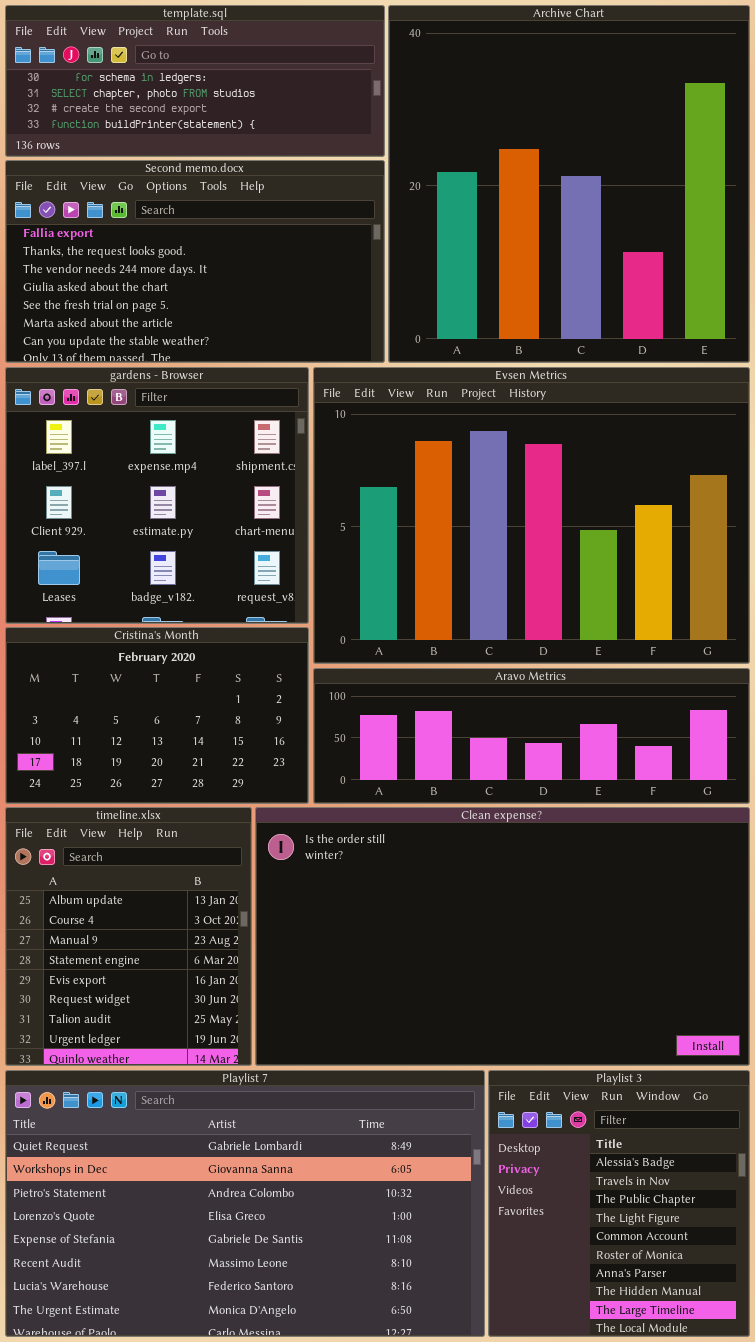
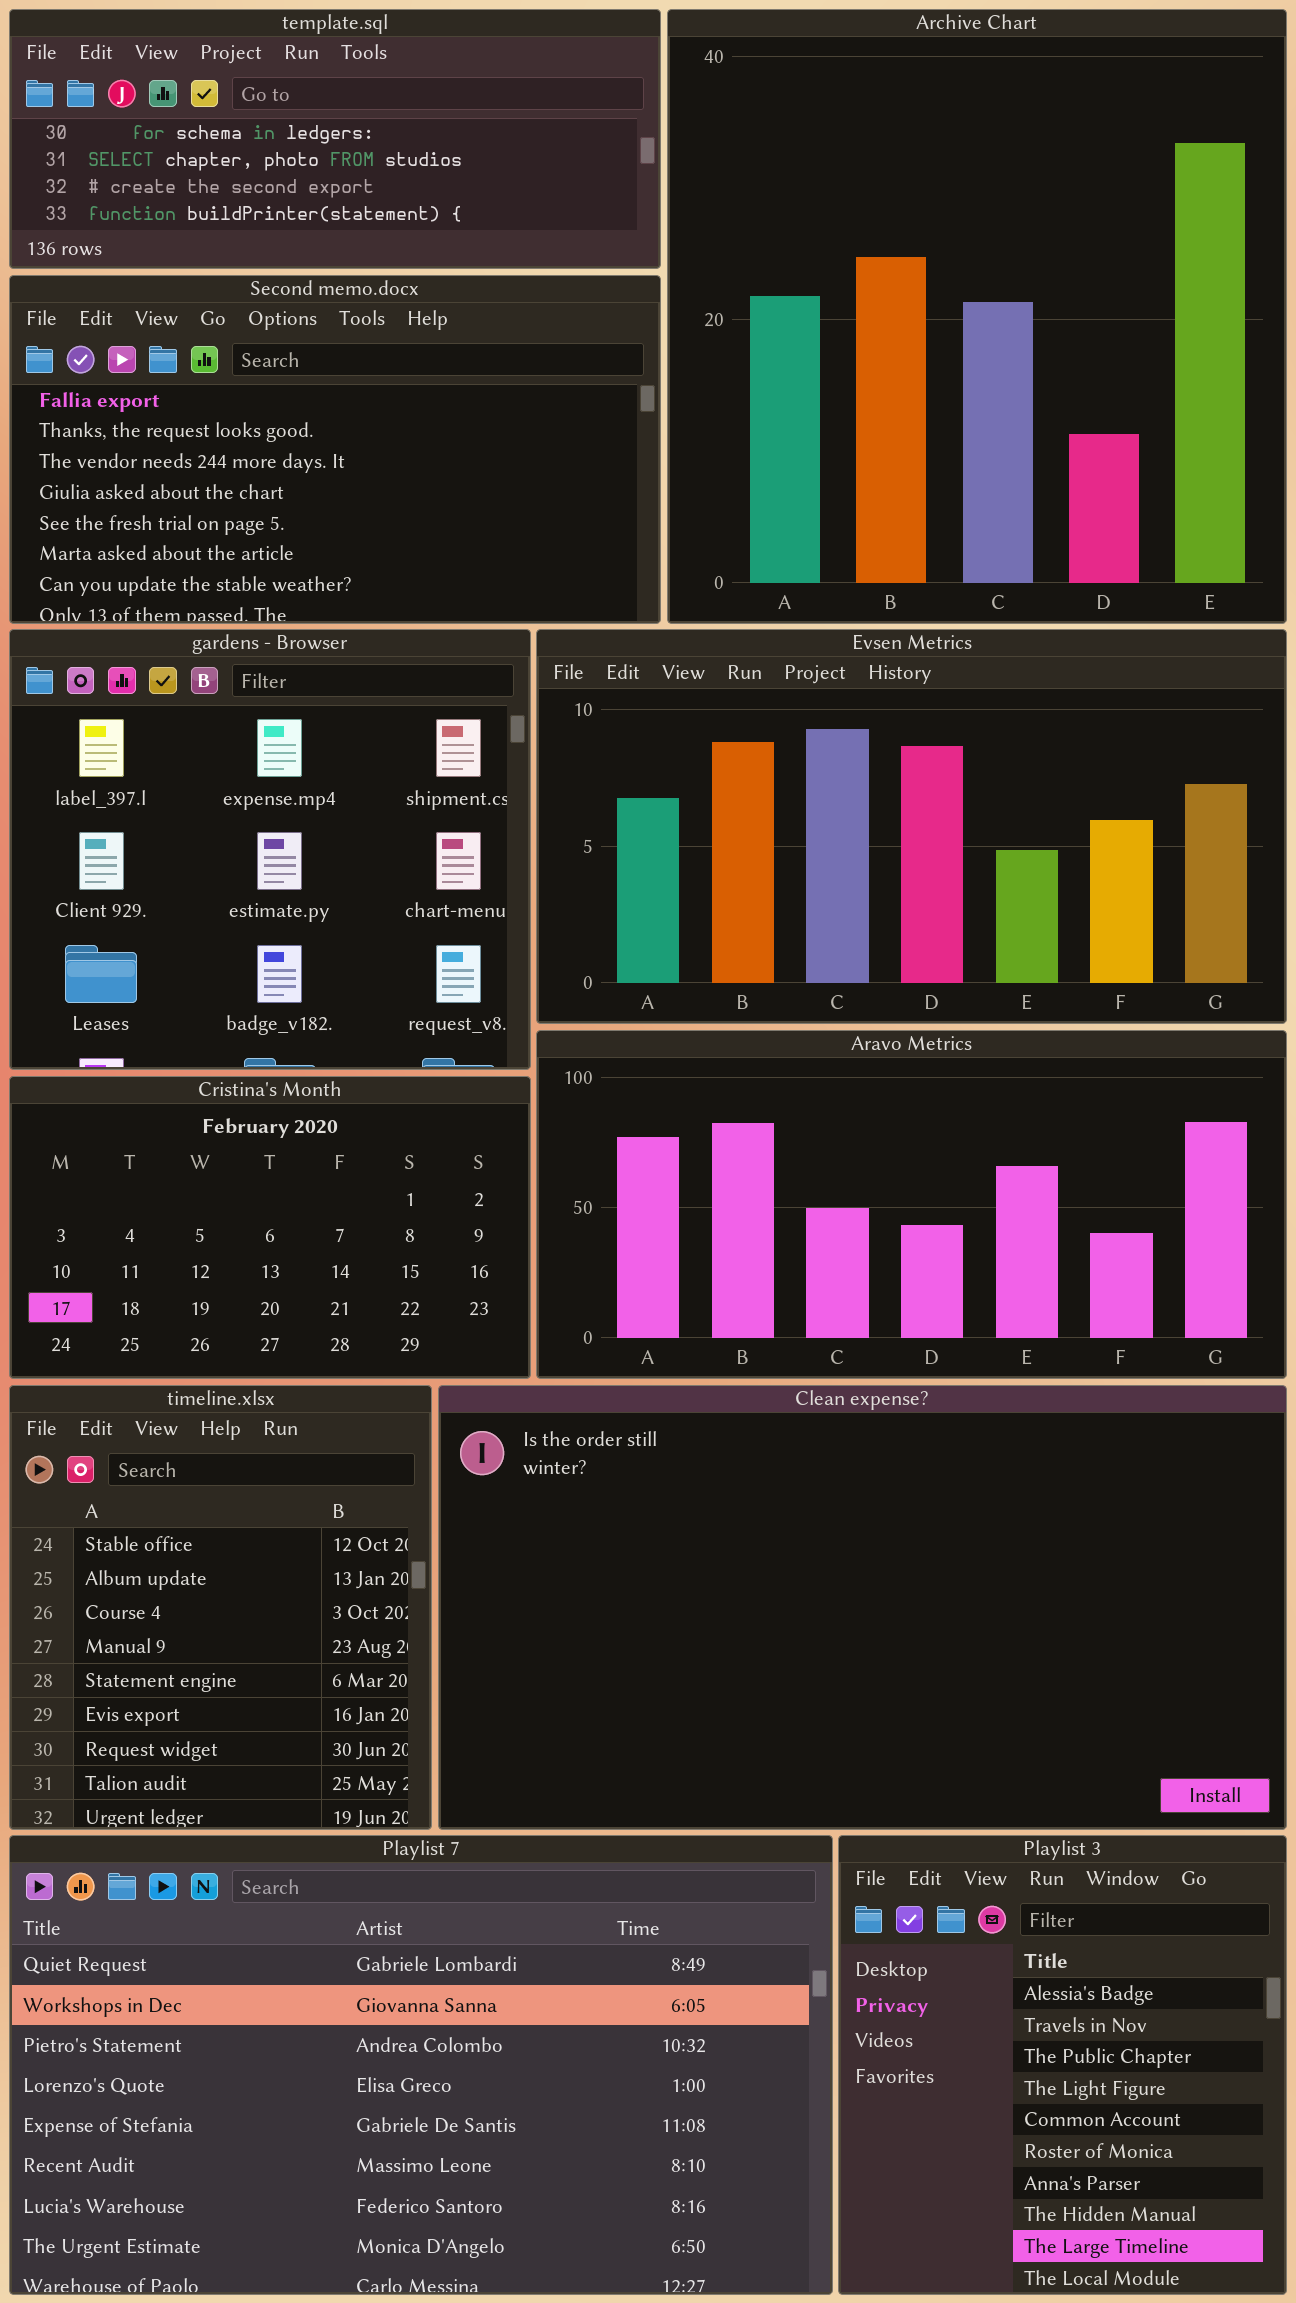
Evsen Metrics: [313,367,750,664] -> [536,629,1287,1024], resized
Aravo Metrics: [313,668,750,804] -> [536,1030,1287,1379], resized
timeline.xlsx: [5,807,252,1066] -> [9,1385,432,1830], scrolled up 1 row

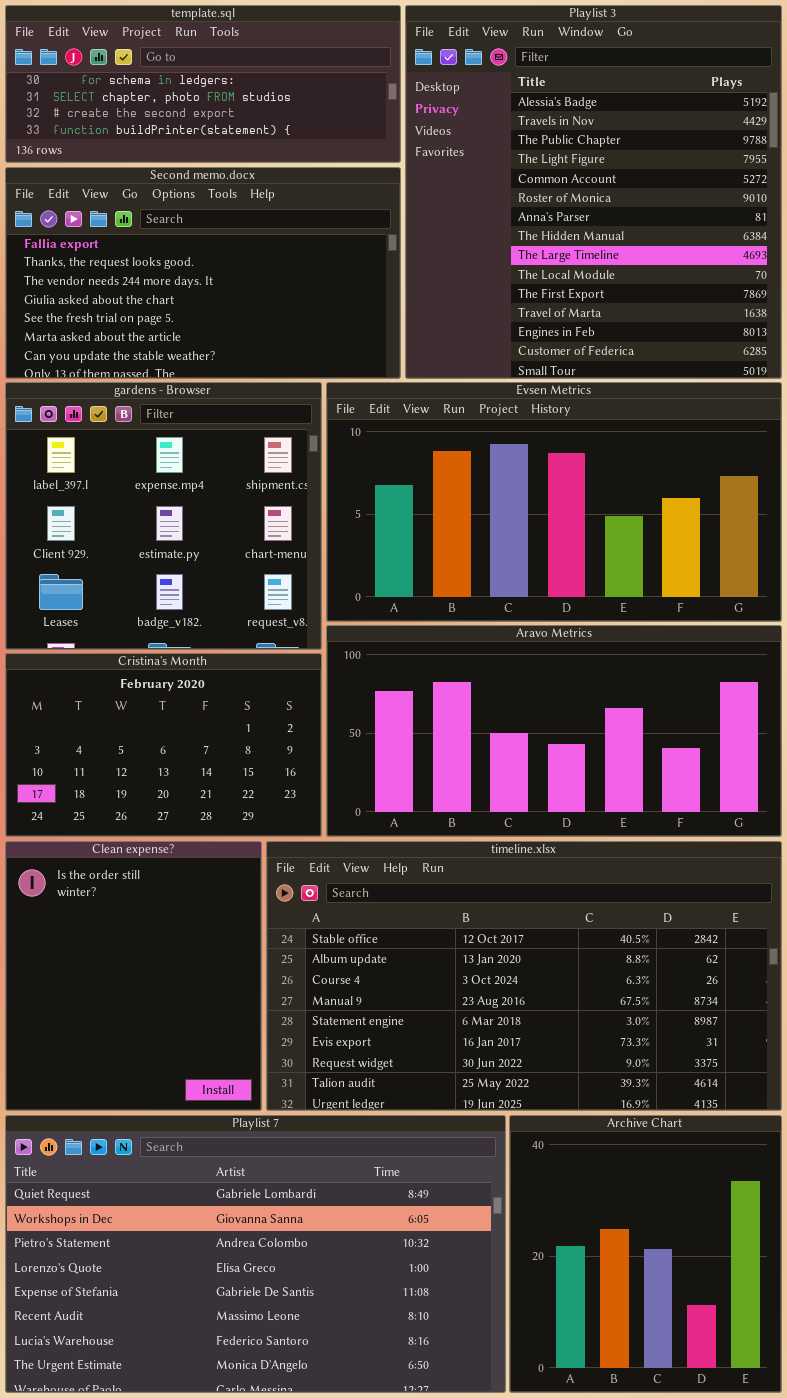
Archive Chart: [667,9,1287,624] -> [509,1115,782,1393], moved, resized
timeline.xlsx: [9,1385,432,1830] -> [266,841,782,1111], moved, resized
Clean expense?: [438,1385,1287,1830] -> [5,841,262,1111], moved, resized
Playlist 3: [838,1835,1287,2295] -> [405,5,782,379], moved, resized

